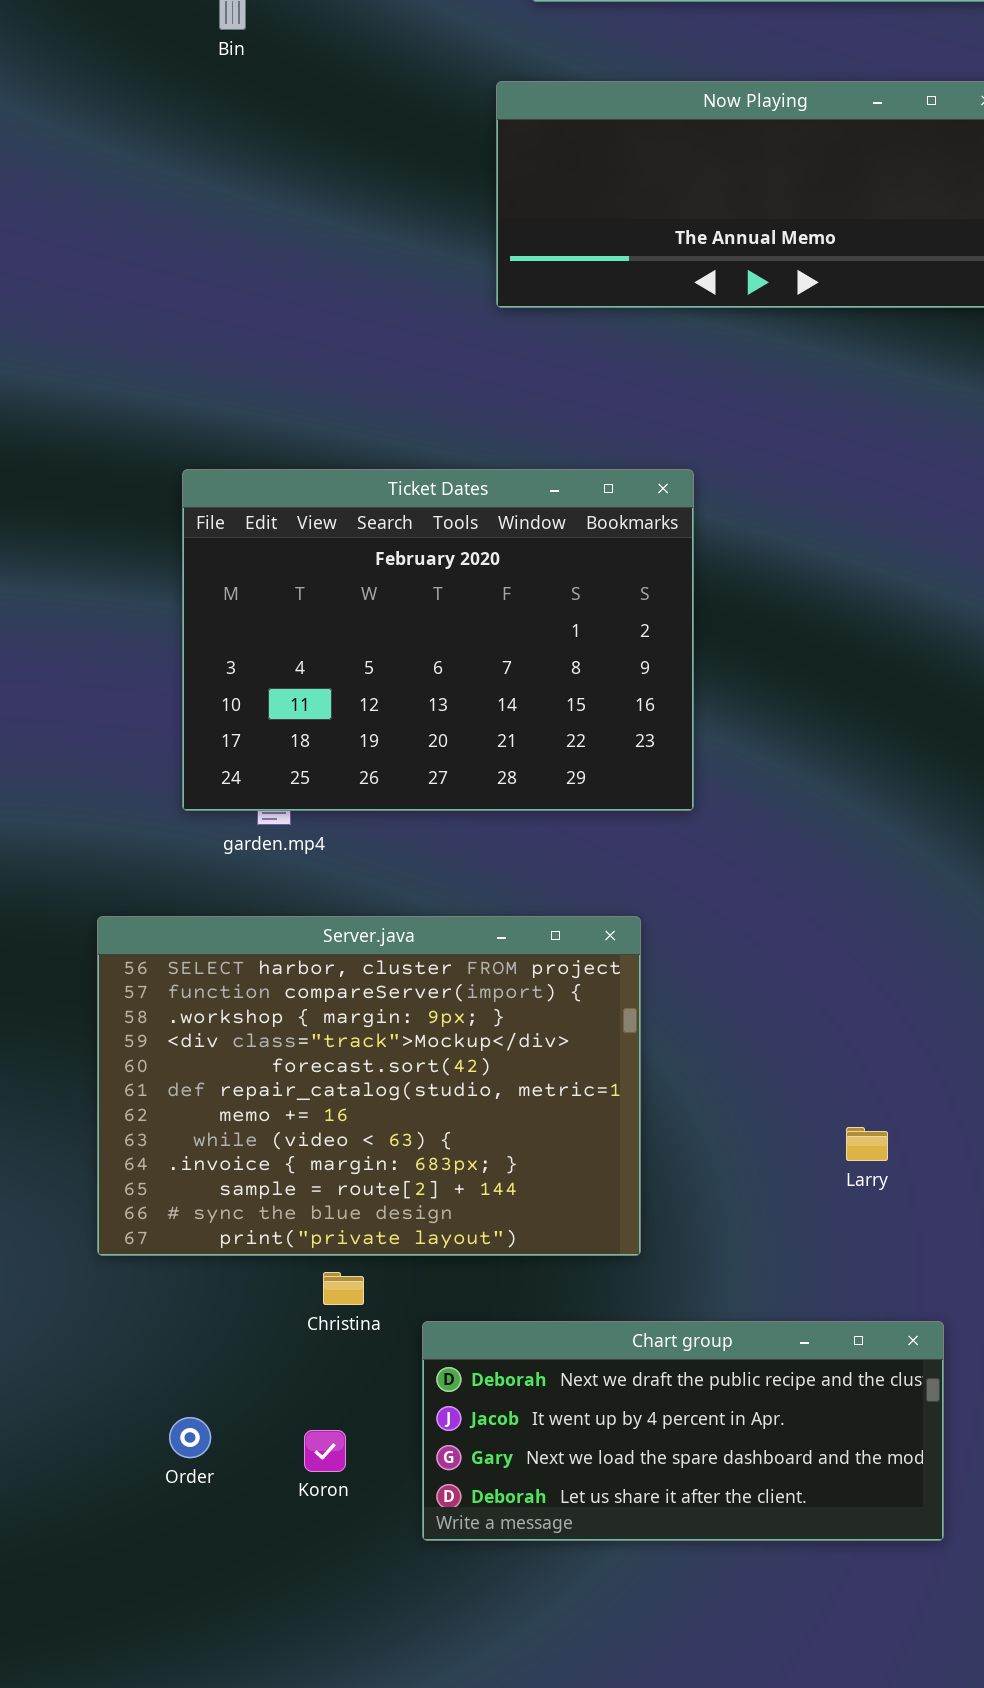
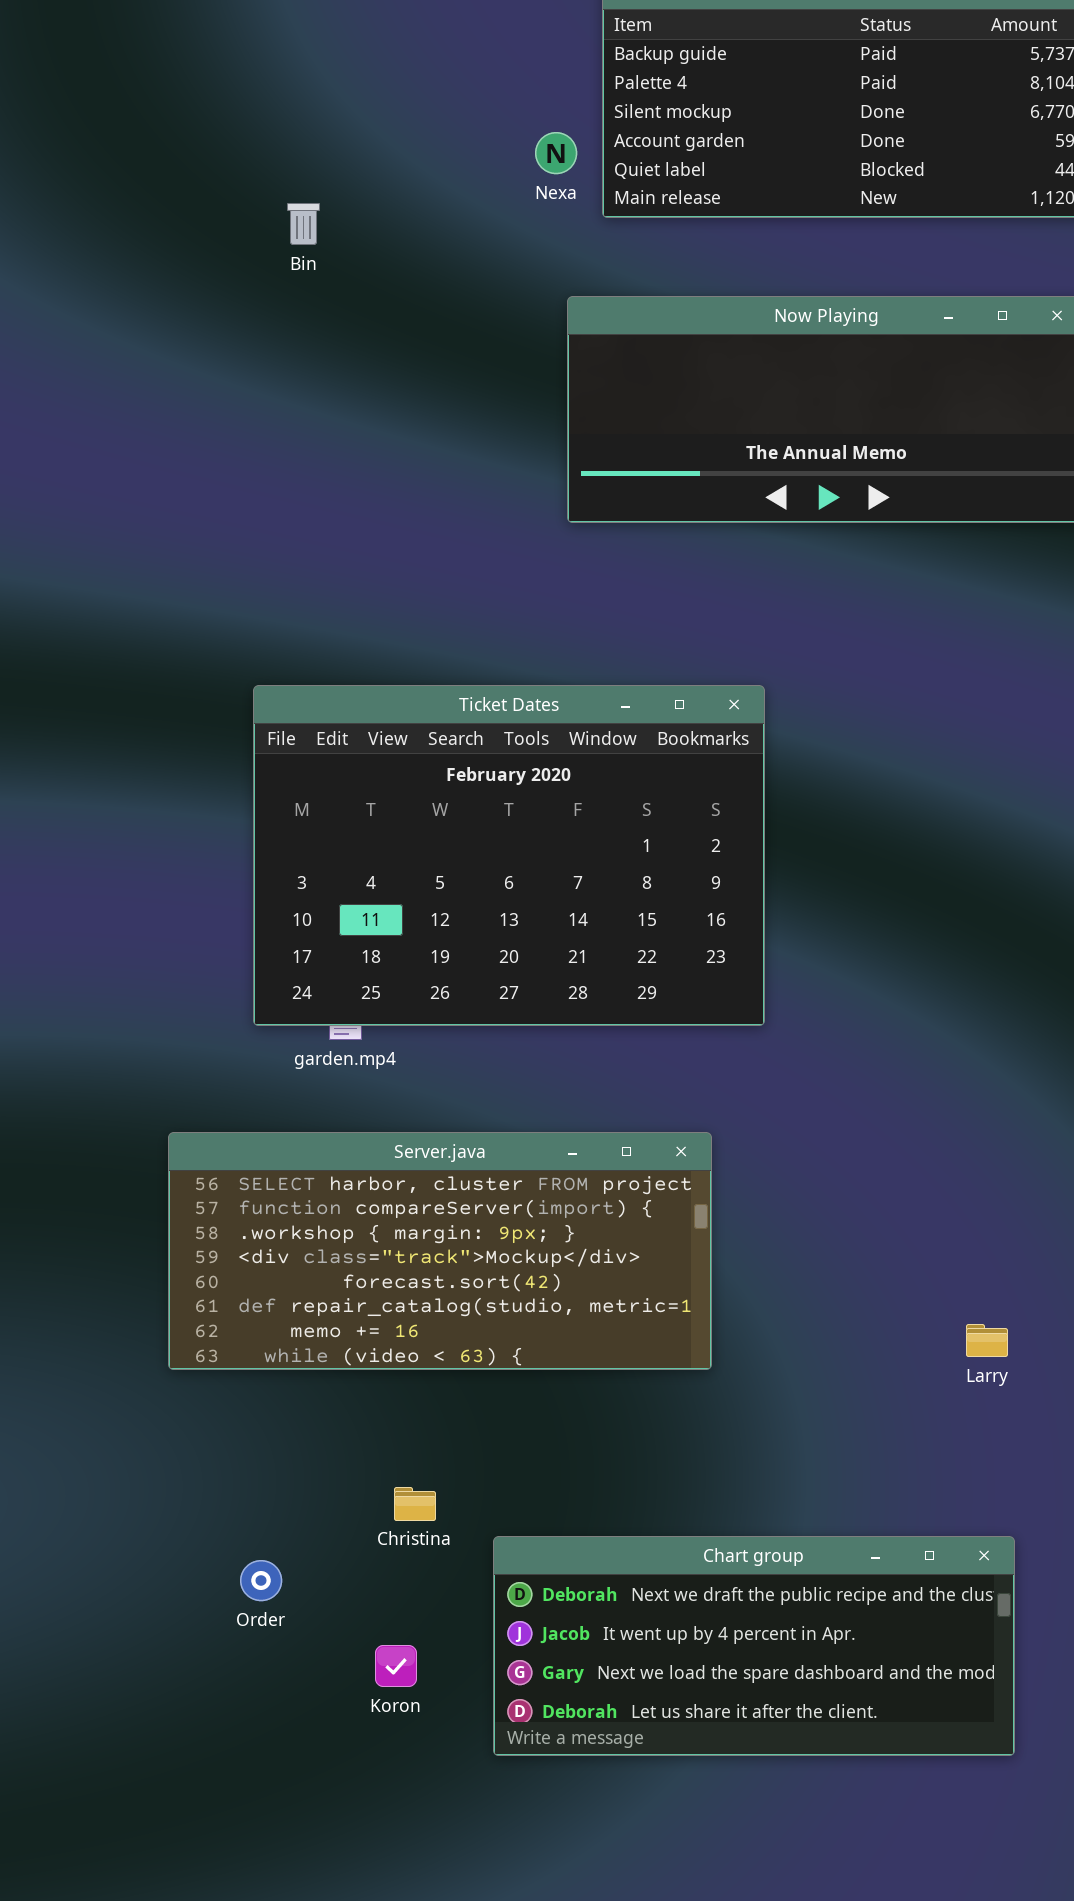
Server.java: [97,916,641,1256] -> [168,1132,712,1370], resized
Larry: [846,1127,888,1161] -> [966,1324,1008,1357], moved
Order: [169,1417,211,1458] -> [240,1560,282,1601], moved

